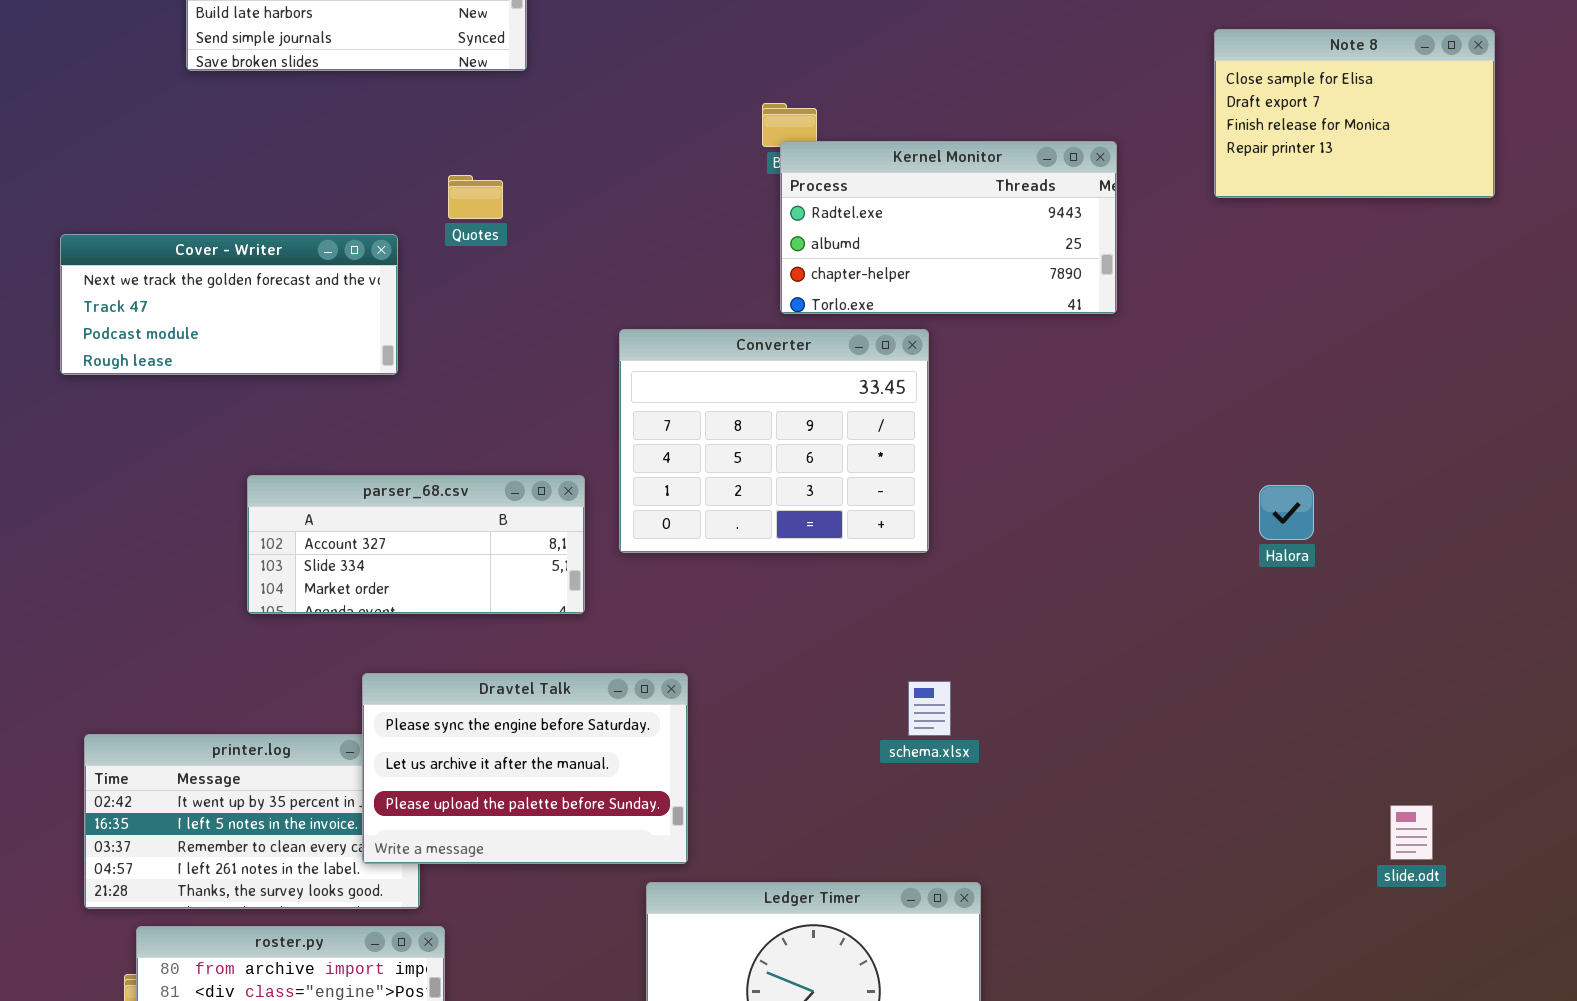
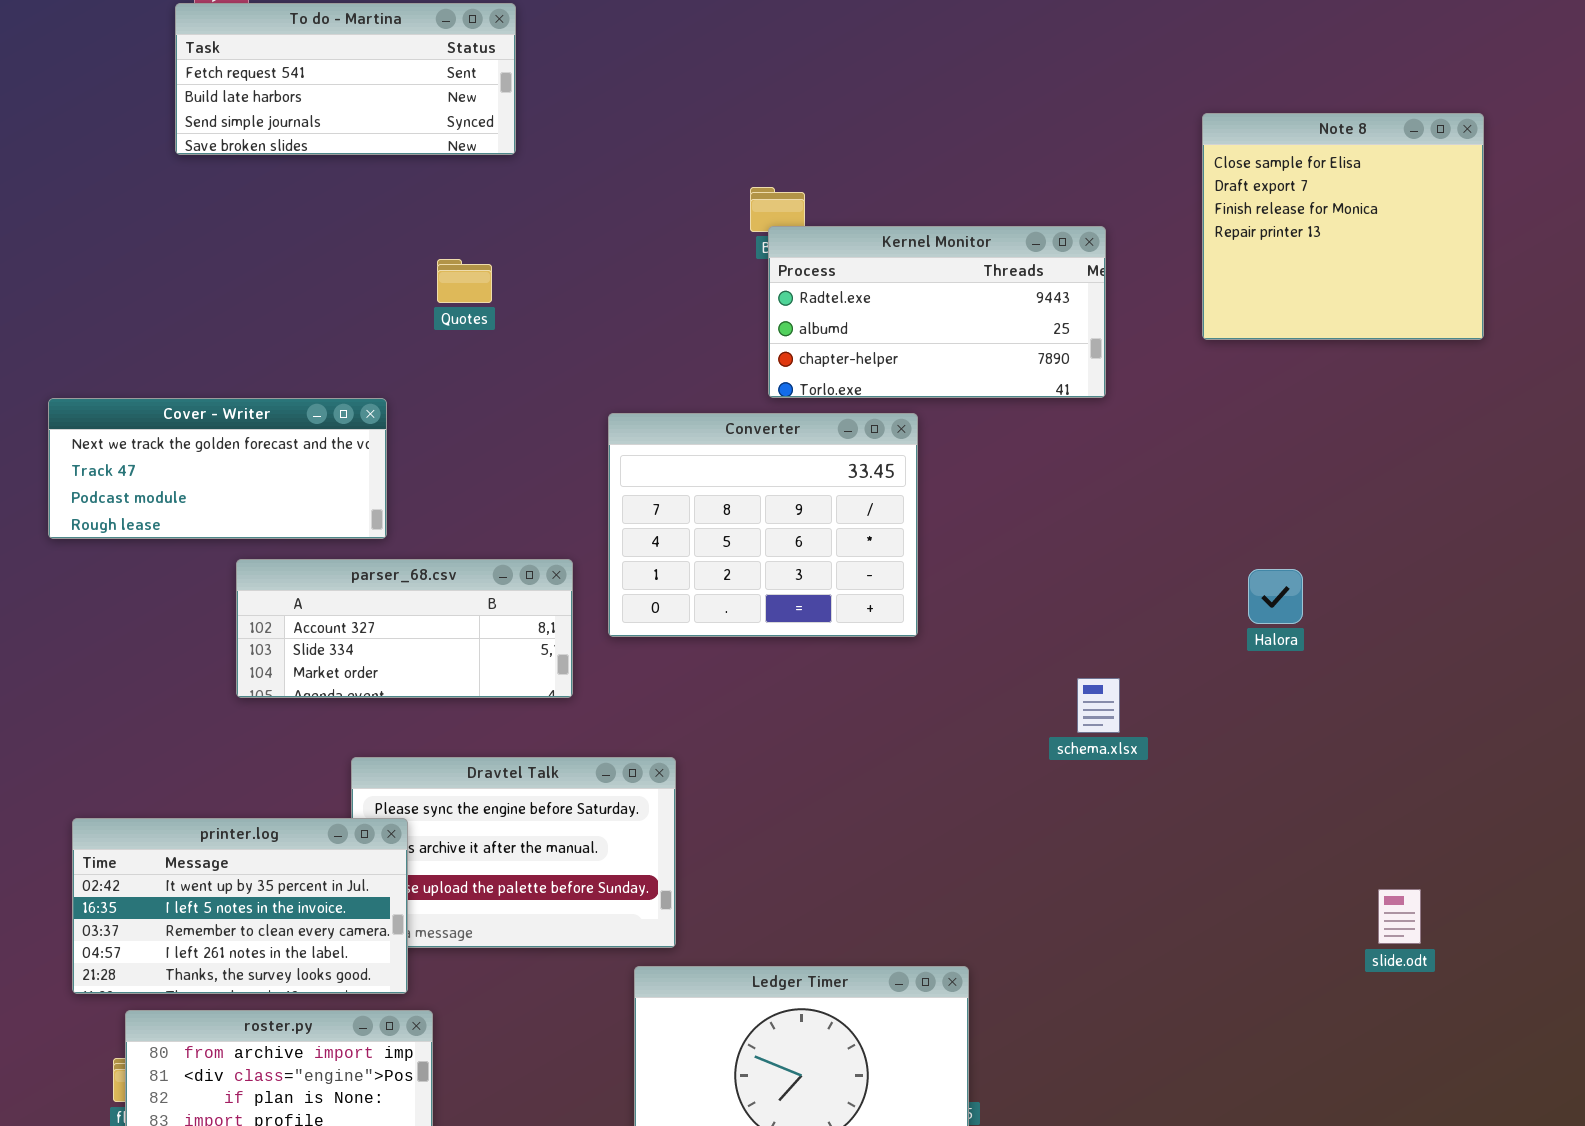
Note 8: [1214,29,1495,198] -> [1202,113,1484,340], resized
Cover - Writer: [60,234,398,375] -> [48,398,387,539], moved
schema.xlsx: [908,681,951,736] -> [1077,678,1120,733], moved
printer.log: [84,734,420,909] -> [72,818,408,994], raised

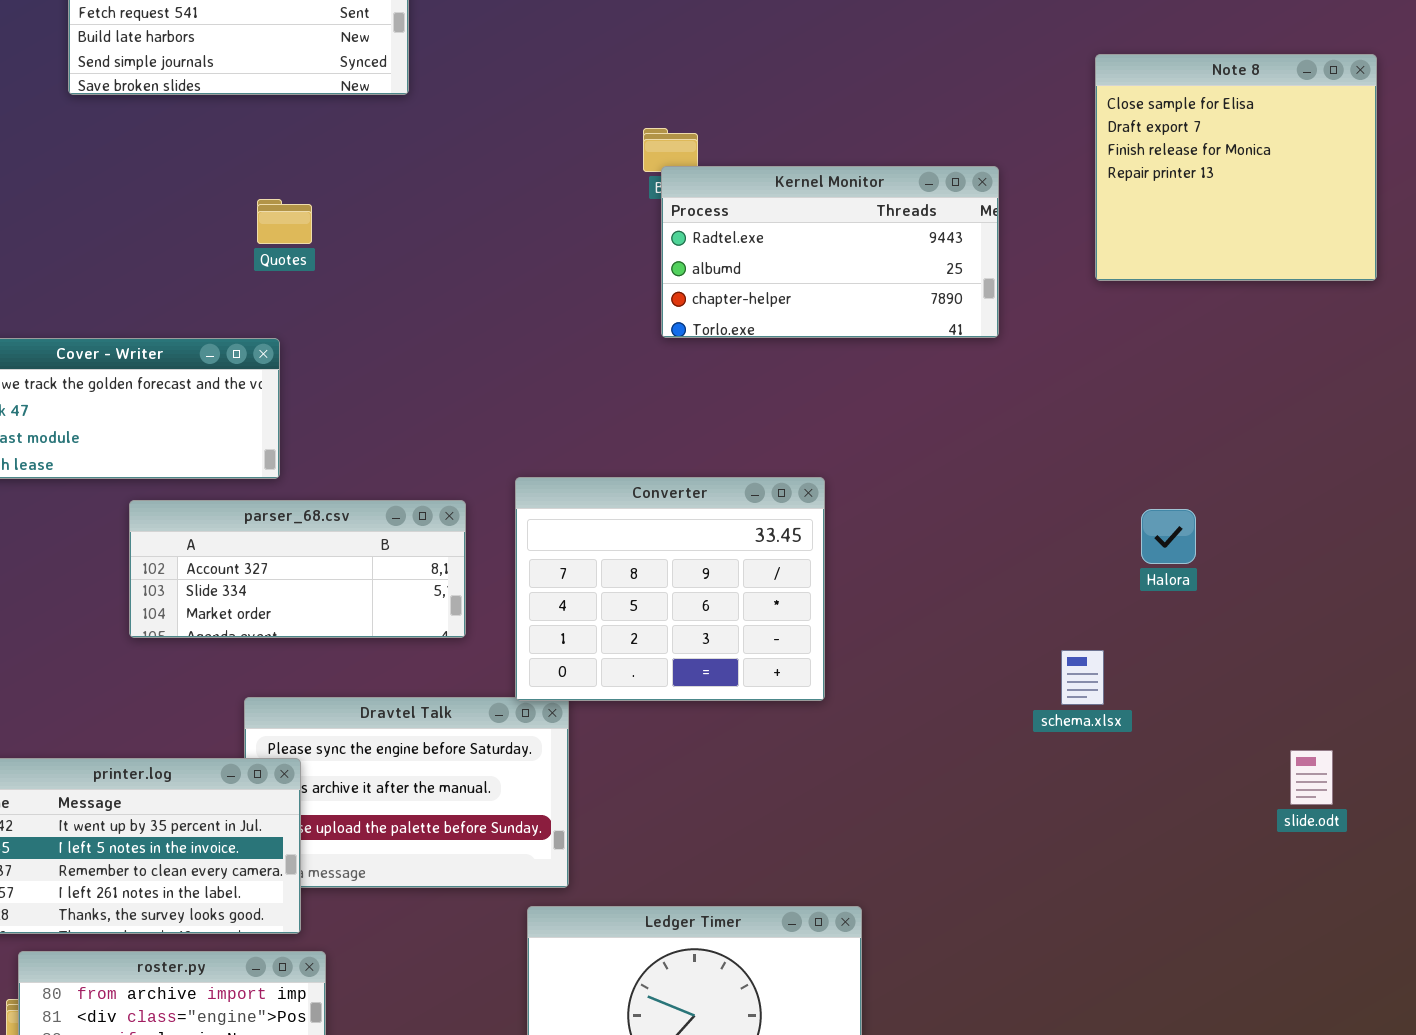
Quotes: [437,259,492,303] -> [257,199,312,244], moved
Converter: [608,413,918,637] -> [515,477,825,701], moved
schema.xlsx: [1077,678,1120,733] -> [1061,650,1104,705], moved
slide.odt: [1378,889,1421,944] -> [1290,750,1333,805], moved

